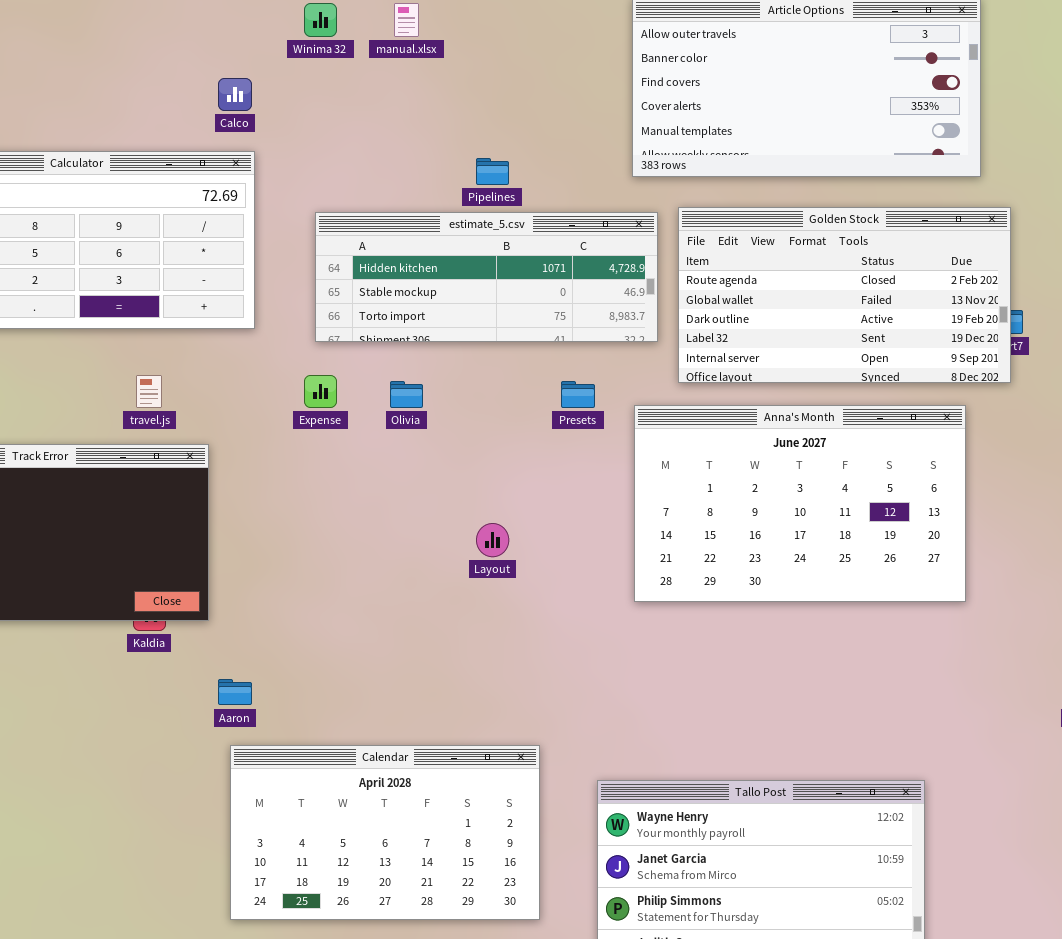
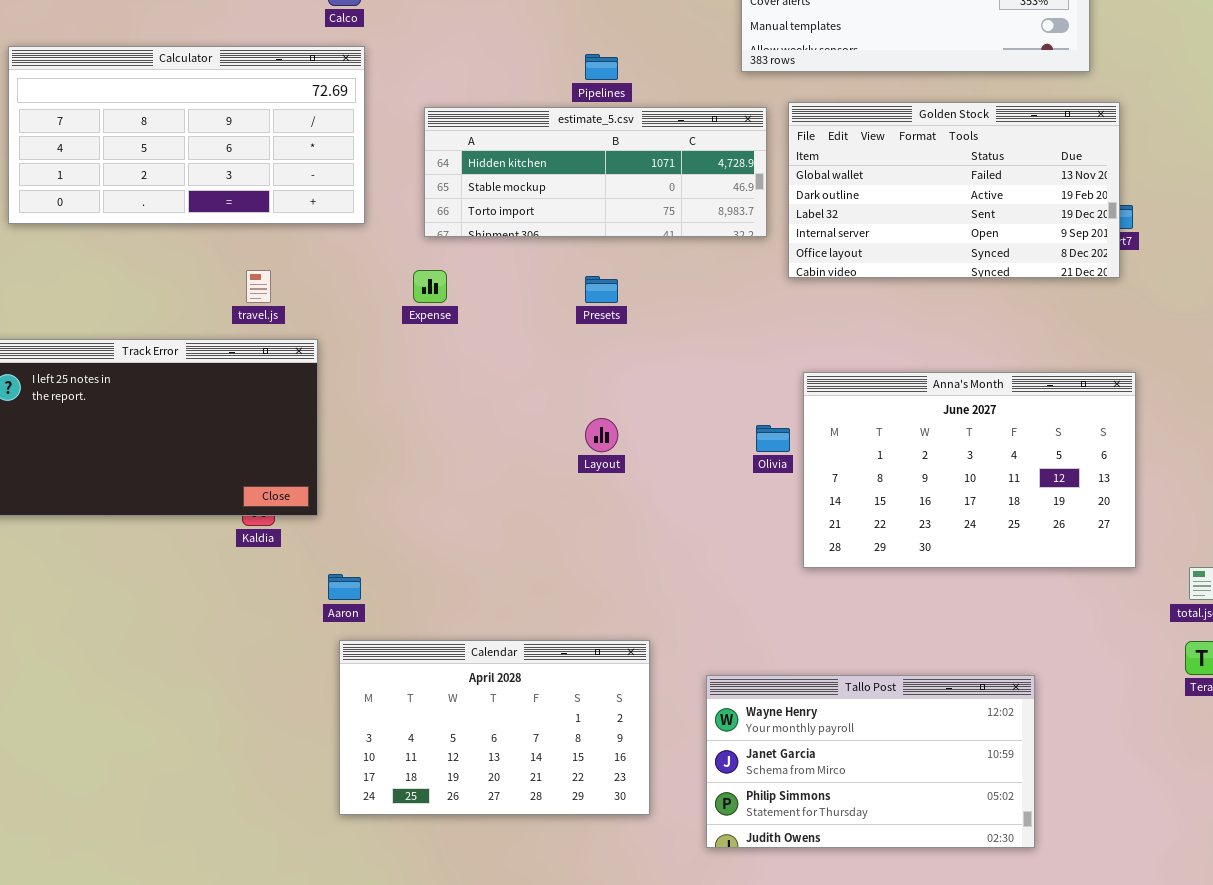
Golden Stock: [678,207,1011,383] -> [788,102,1120,278], scrolled down 1 row
Olivia: [390,381,423,408] -> [756,425,790,452], moved
Presets: [561,381,595,408] -> [585,276,618,303], moved
Anna's Month: [634,405,966,602] -> [803,372,1136,568], moved

